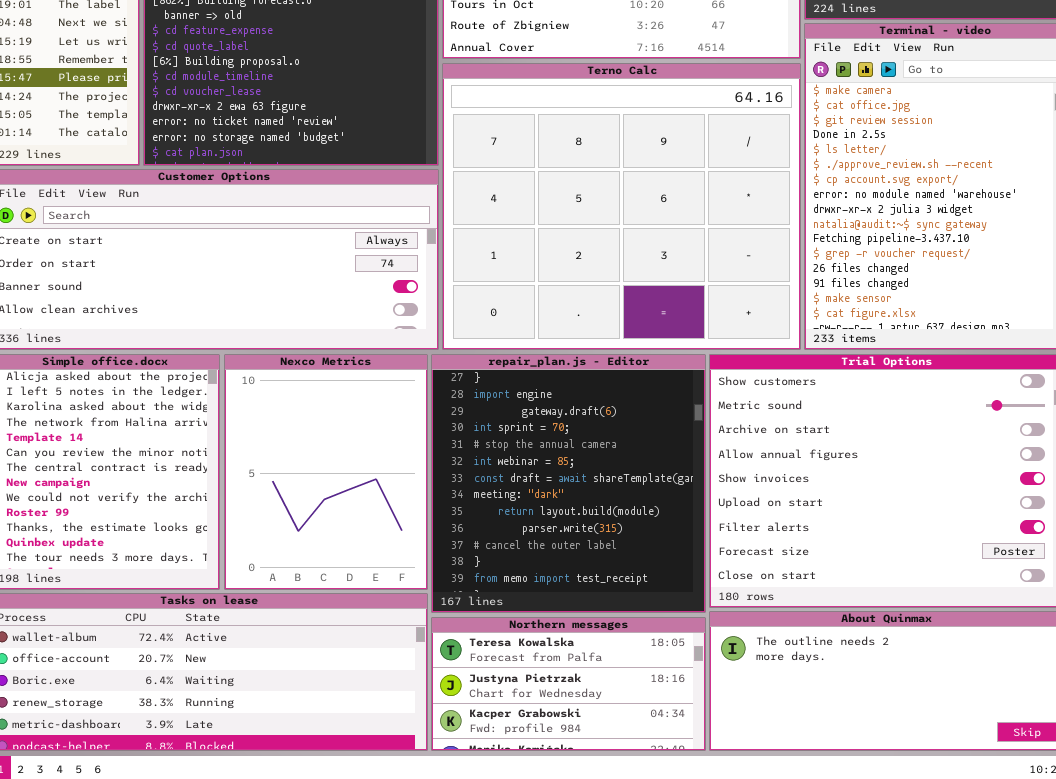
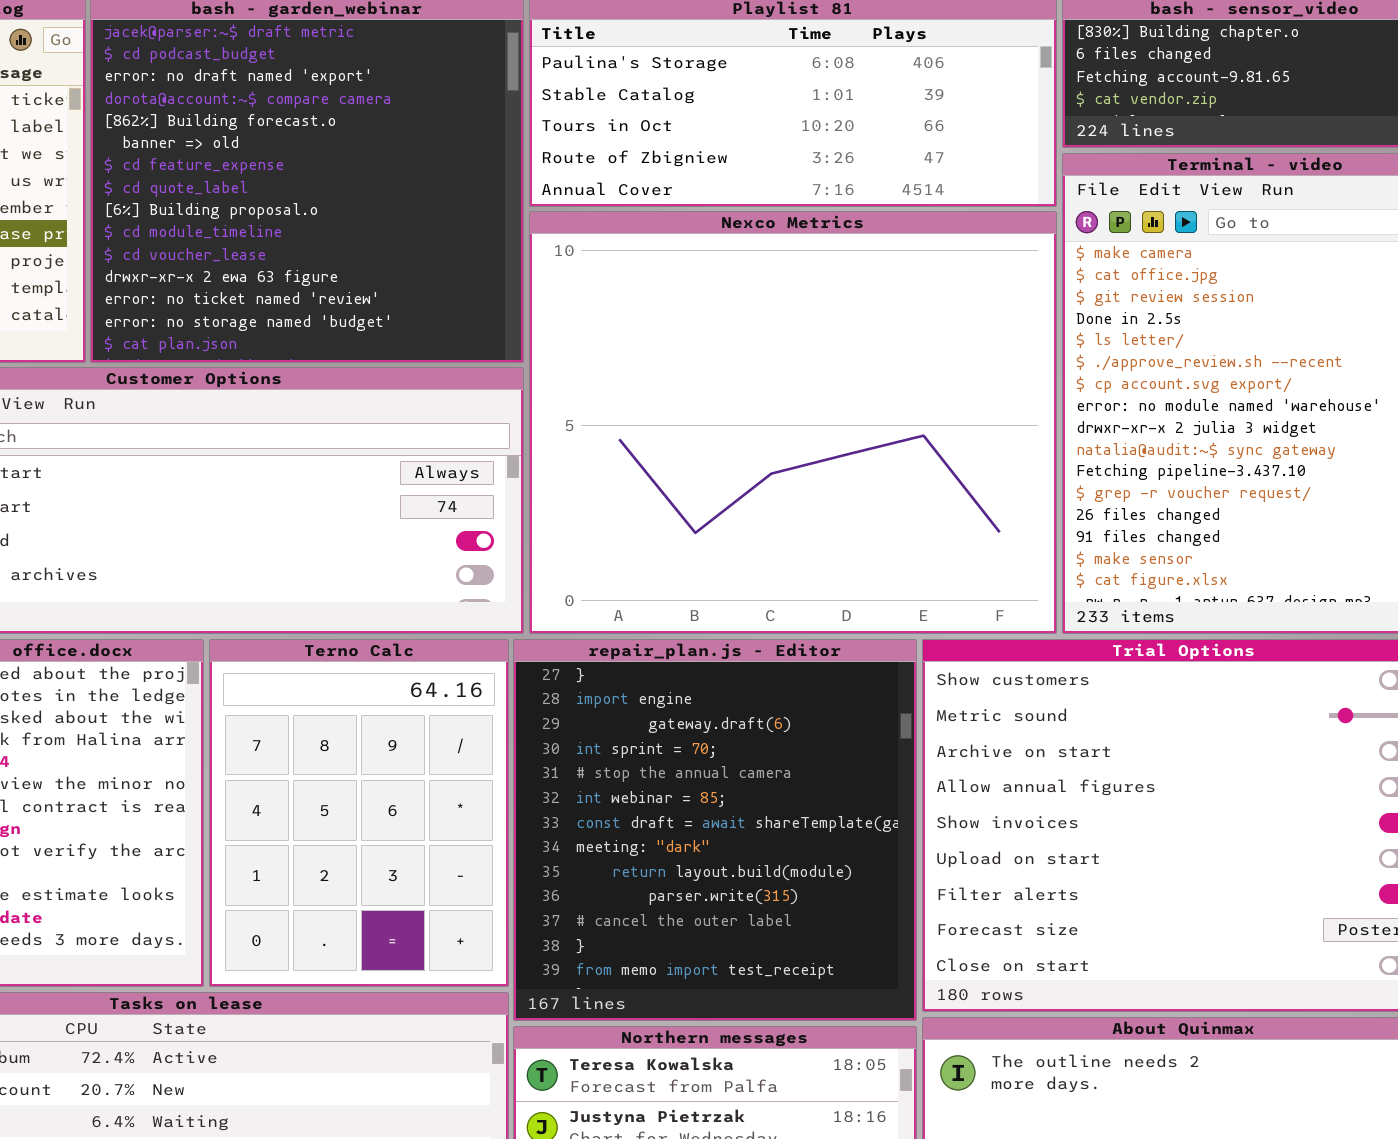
Terno Calc: [442,63,801,350] -> [209,639,509,987], moved, resized
Nexco Metrics: [224,354,428,590] -> [529,211,1057,634], moved, resized

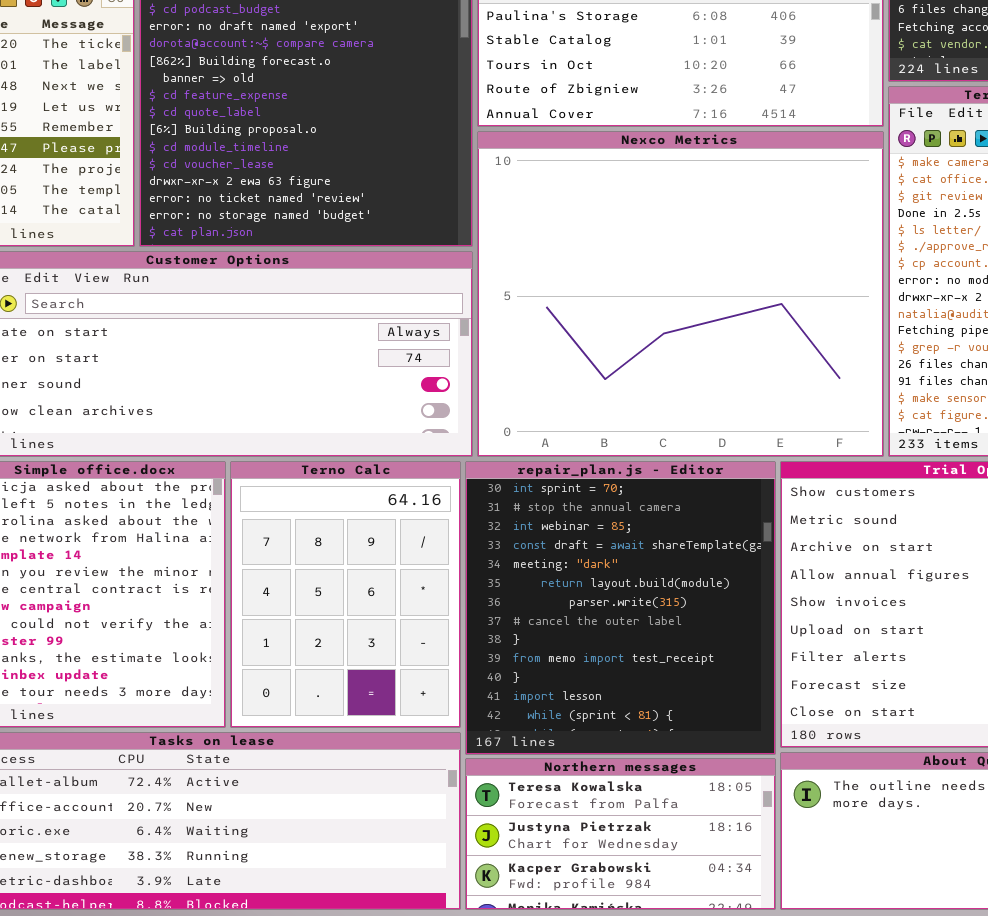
repair_plan.js - Editor: [513,639,917,1021] -> [465,461,776,755], scrolled down 3 rows

